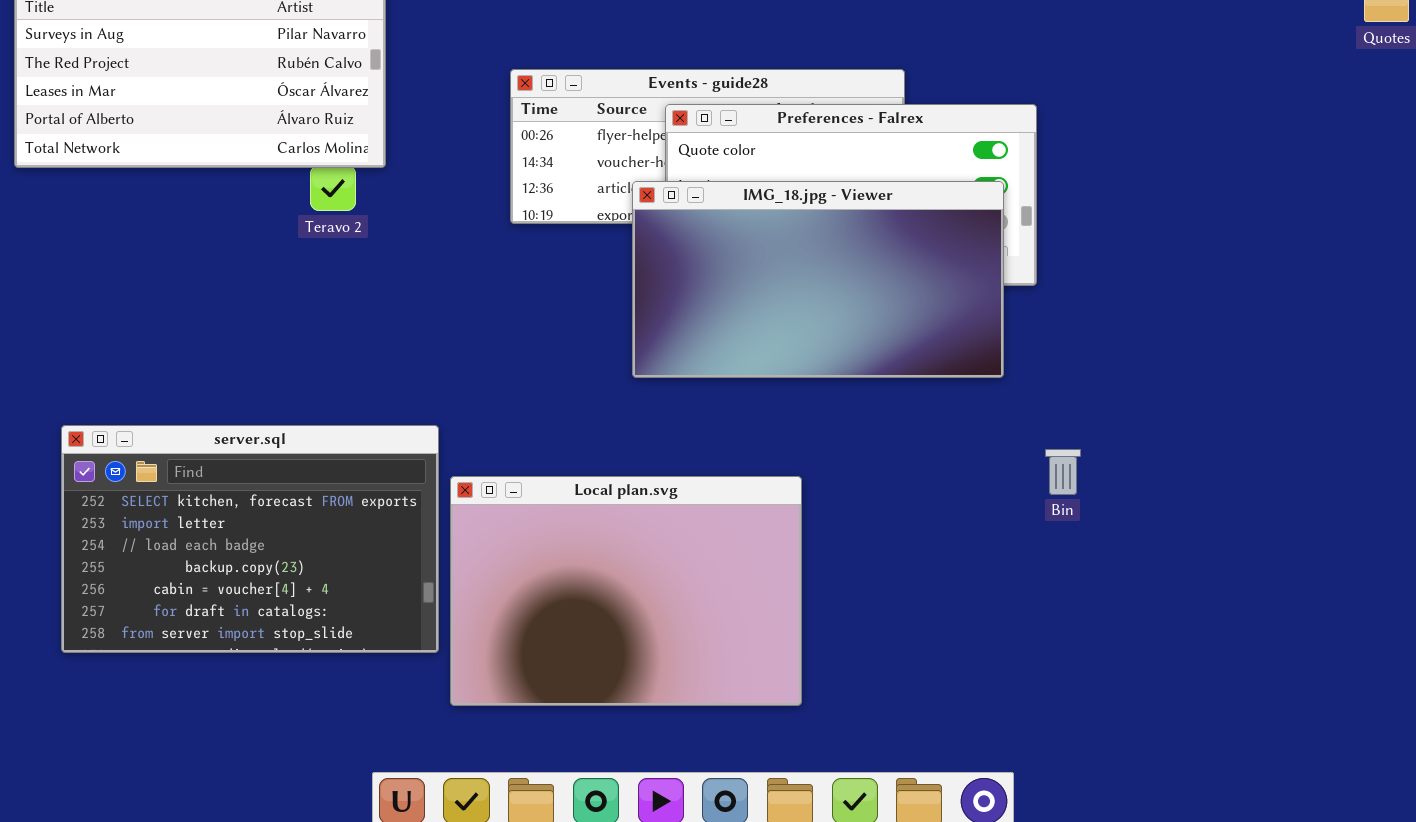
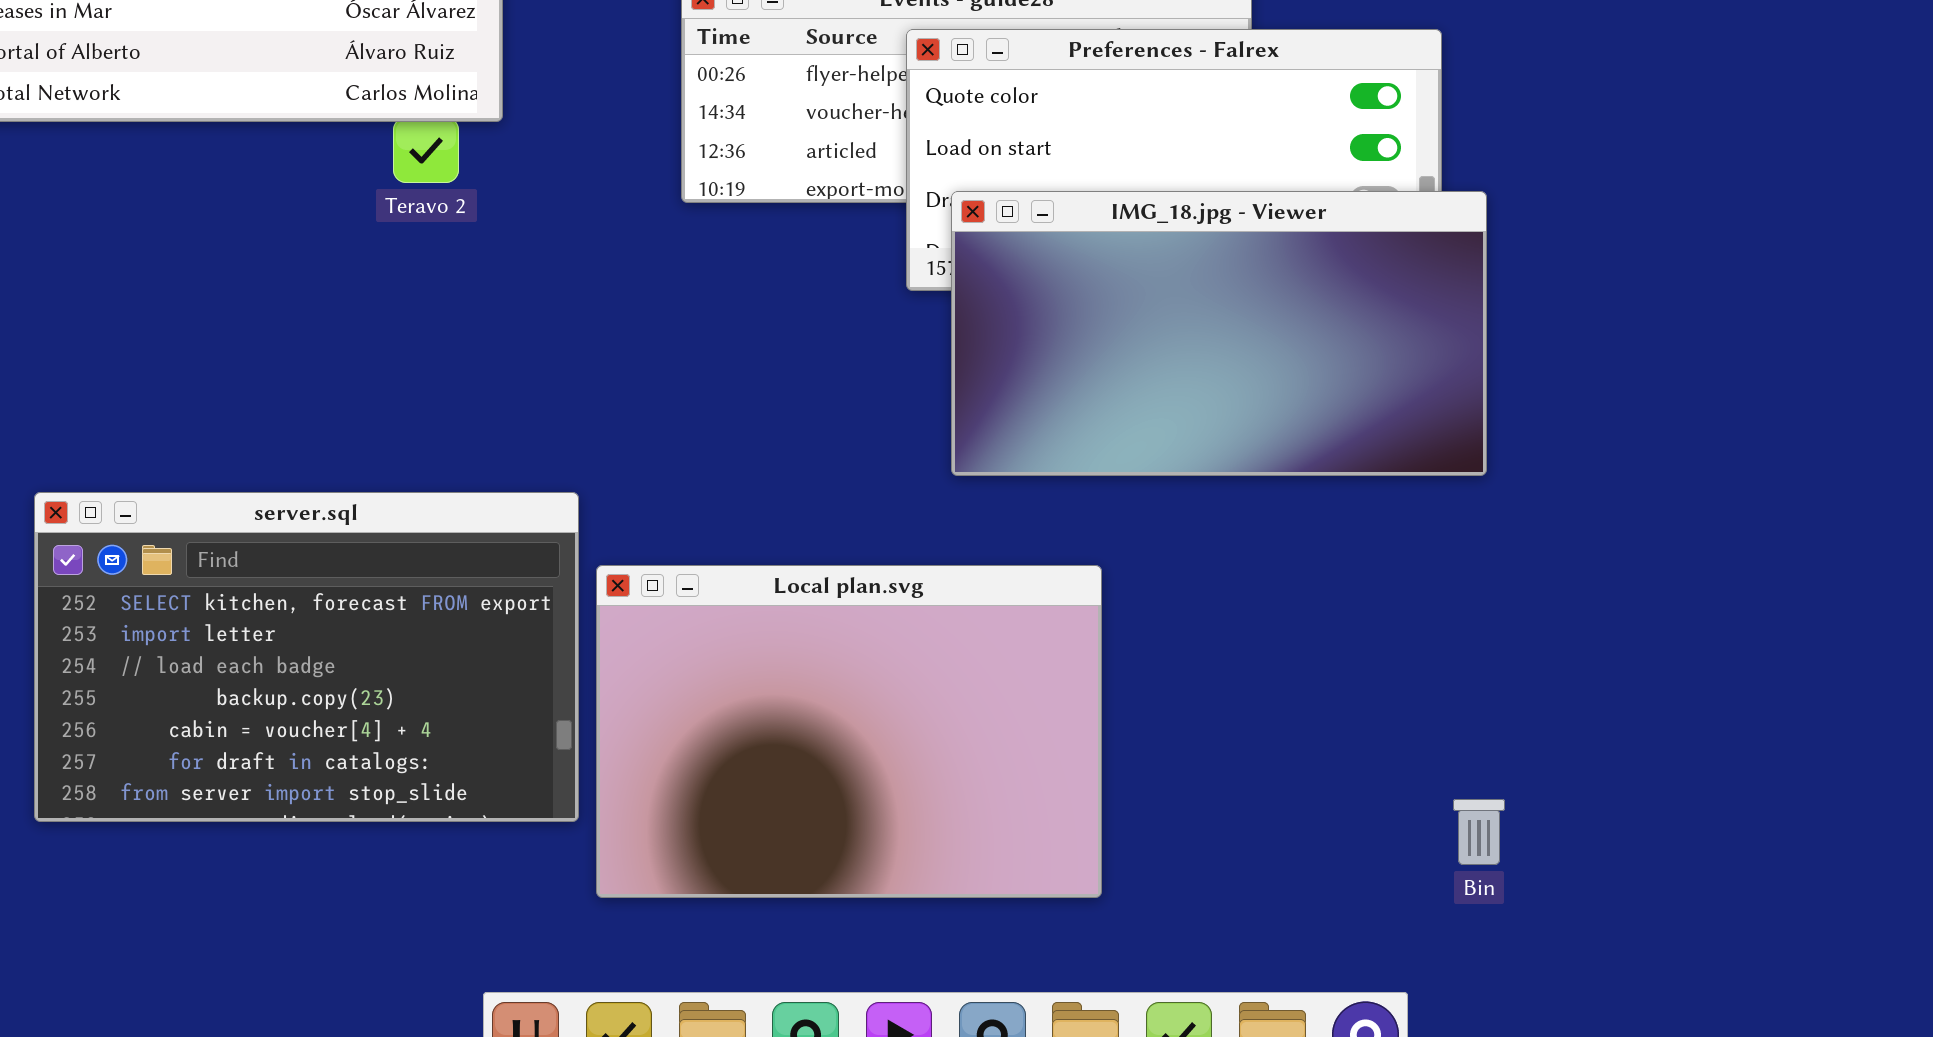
IMG_18.jpg - Viewer: [632,181,1004,378] -> [951,191,1487,476], moved
Bin: [1045,449,1081,495] -> [1453,799,1505,865], moved

